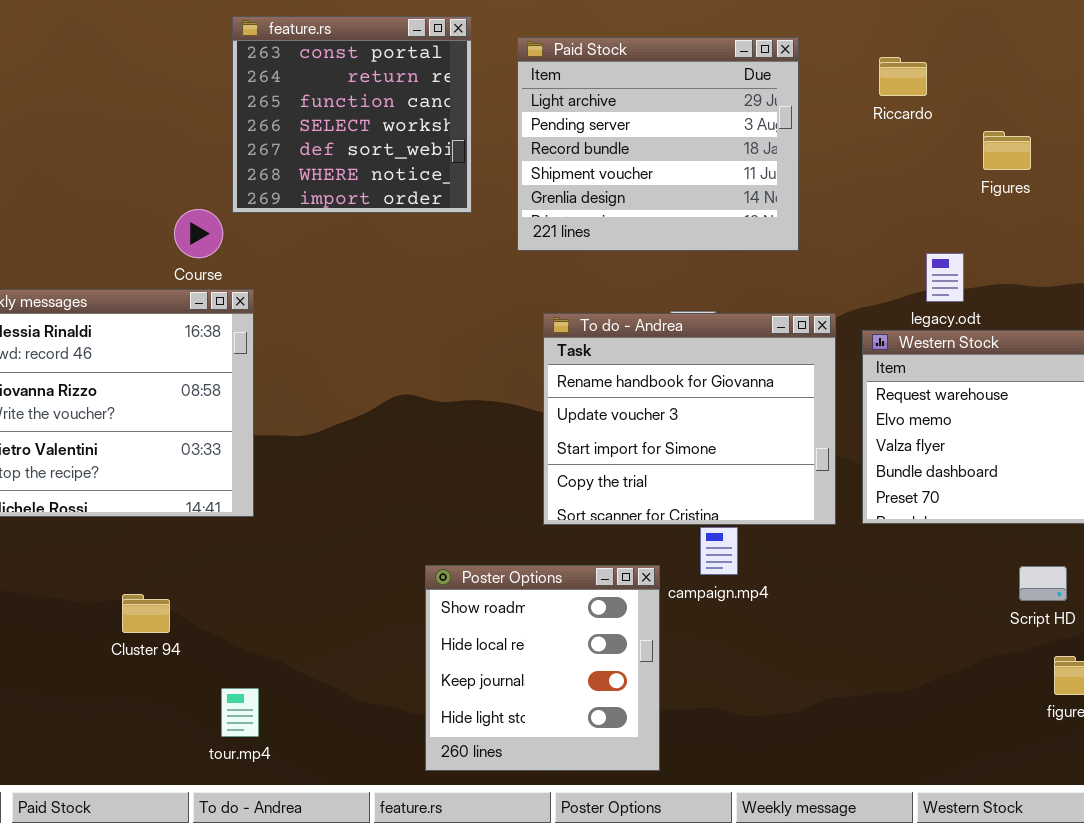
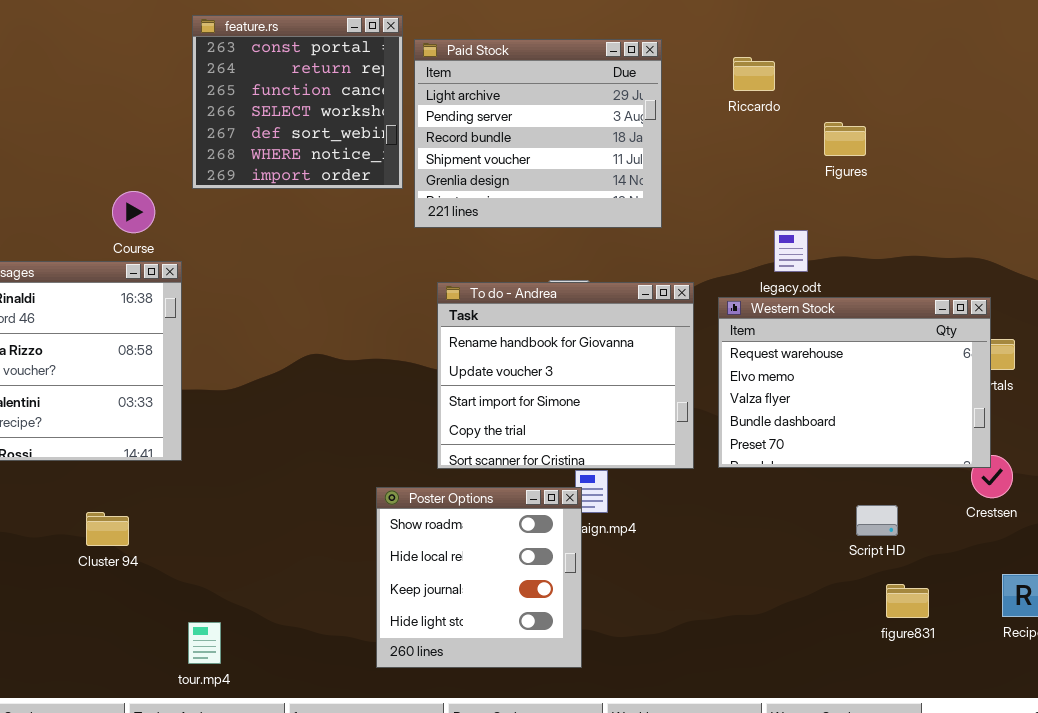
feature.rs: [232,16,472,213] -> [192,15,403,189], moved
Poster Options: [425,565,660,771] -> [376,487,582,668], moved
Cluster 94: [122,594,170,633] -> [86,512,129,546], moved
tour.mp4: [221,688,259,737] -> [188,622,221,664], moved

